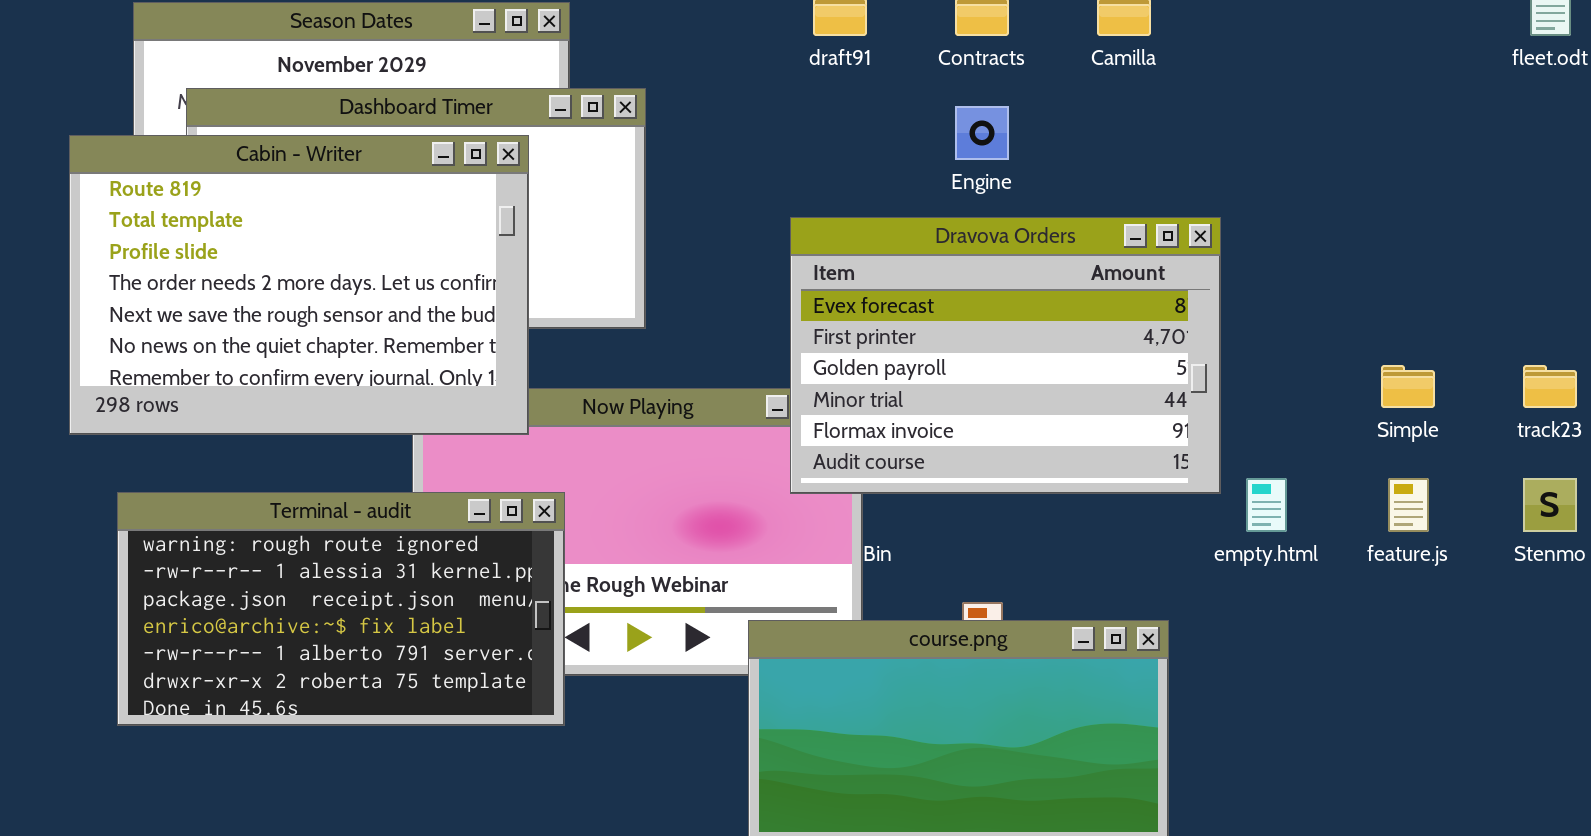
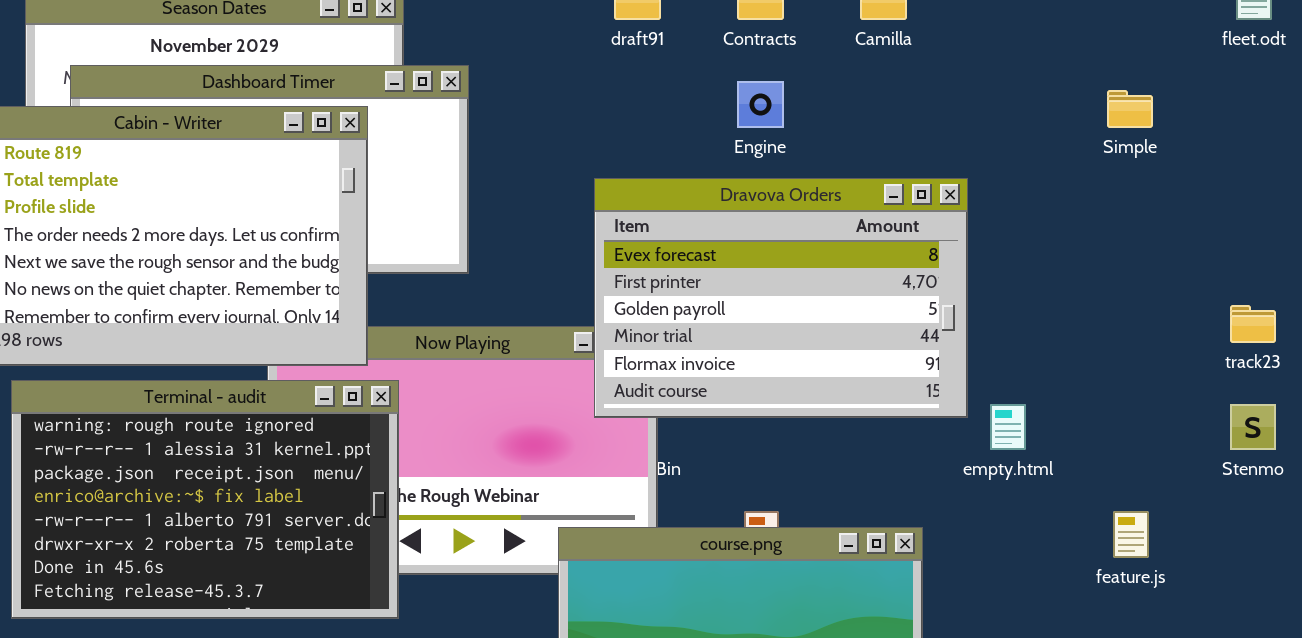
Simple: [1381,365,1435,408] -> [1107,90,1153,128], moved
feature.js: [1388,478,1429,532] -> [1113,511,1149,558], moved
Terminal - audit: [117,492,565,726] -> [11,380,399,619], resized

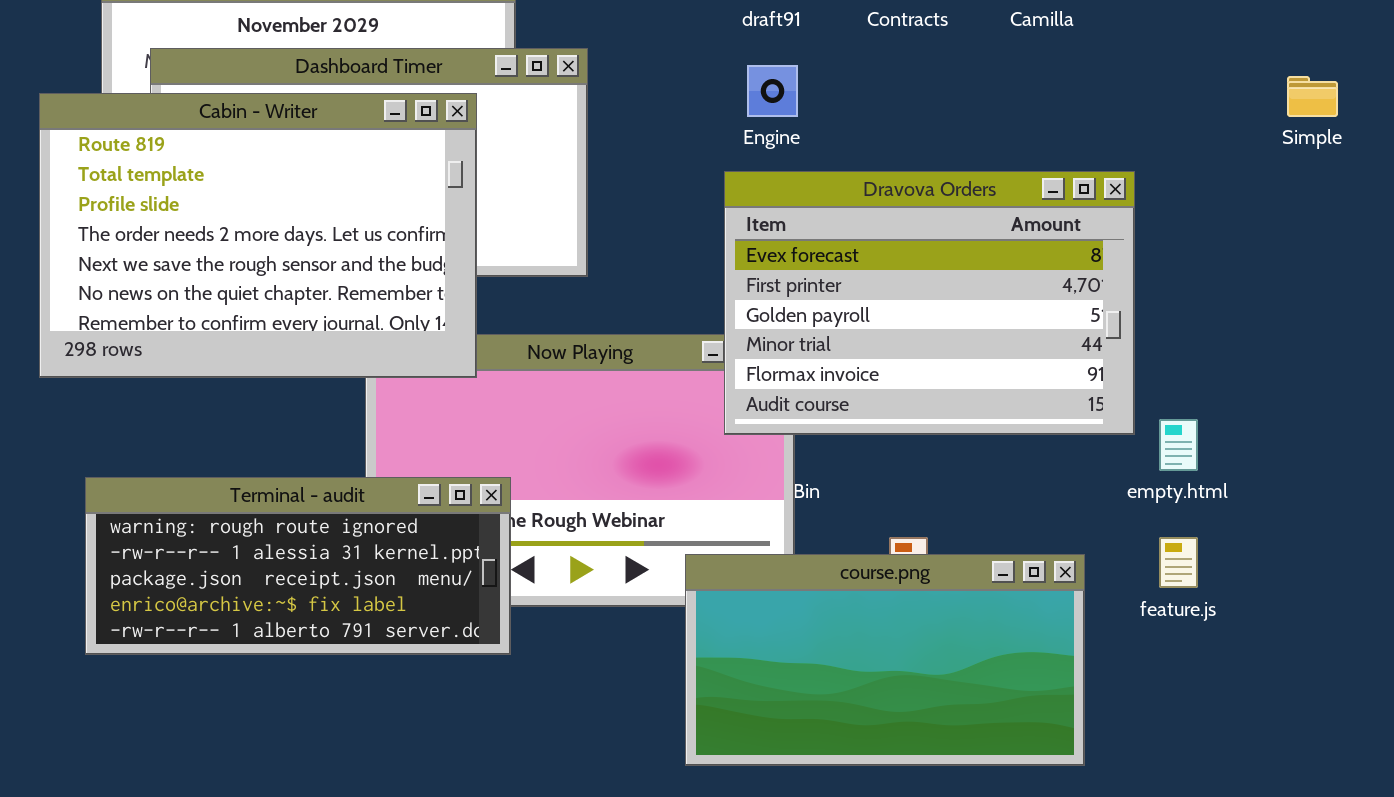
Engine: [737,81,784,128] -> [747,65,798,117], moved
Terminal - audit: [11,380,399,619] -> [85,477,511,655], resized
feature.js: [1113,511,1149,558] -> [1159,537,1198,588], moved

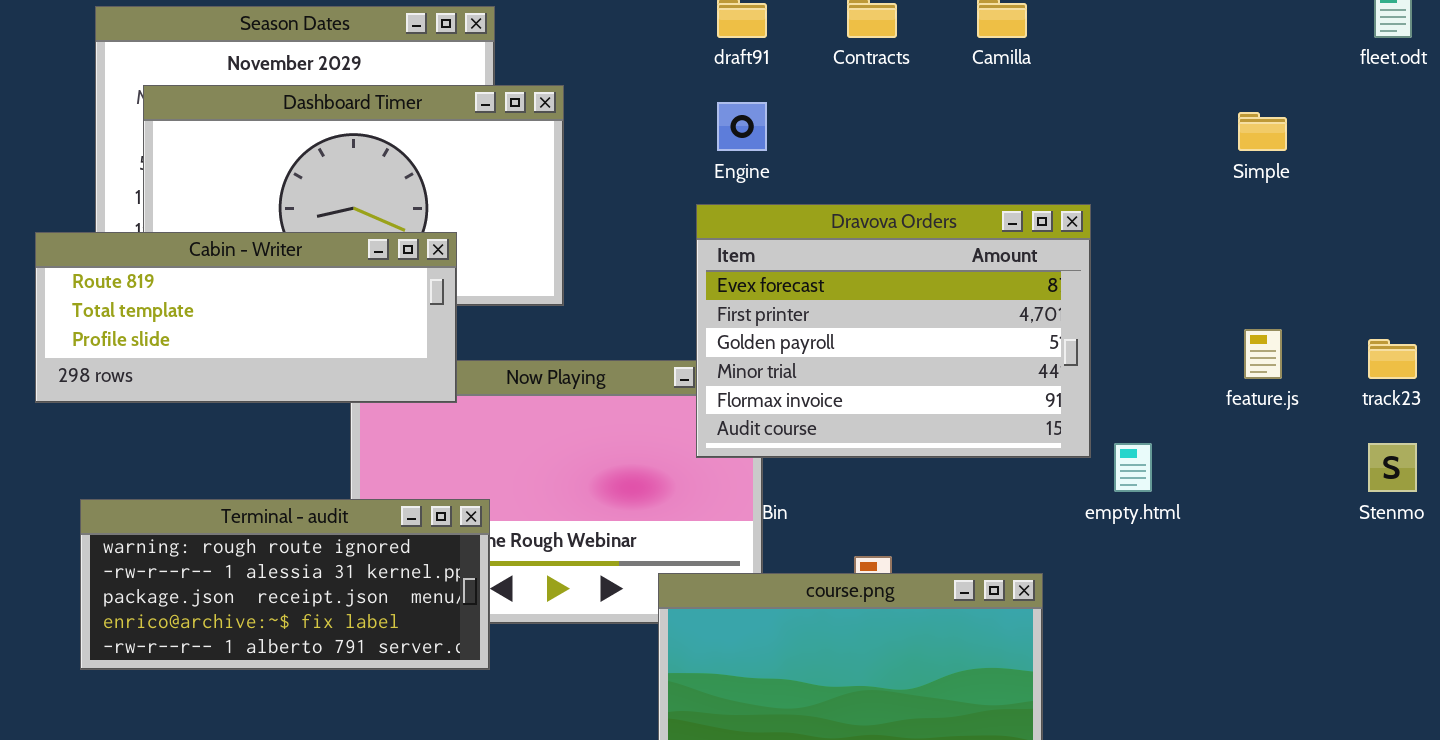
Cabin - Writer: [39,93,477,378] -> [35,232,457,403], resized
feature.js: [1159,537,1198,588] -> [1244,329,1282,379], moved

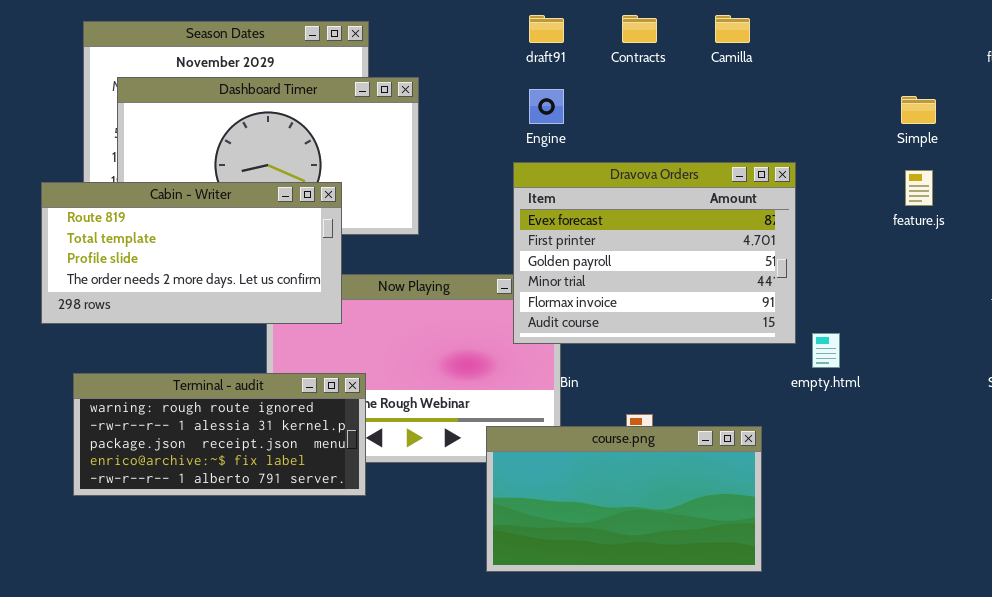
Cabin - Writer: [35,232,457,403] -> [41,182,342,324], resized
feature.js: [1244,329,1282,379] -> [905,170,933,206], moved

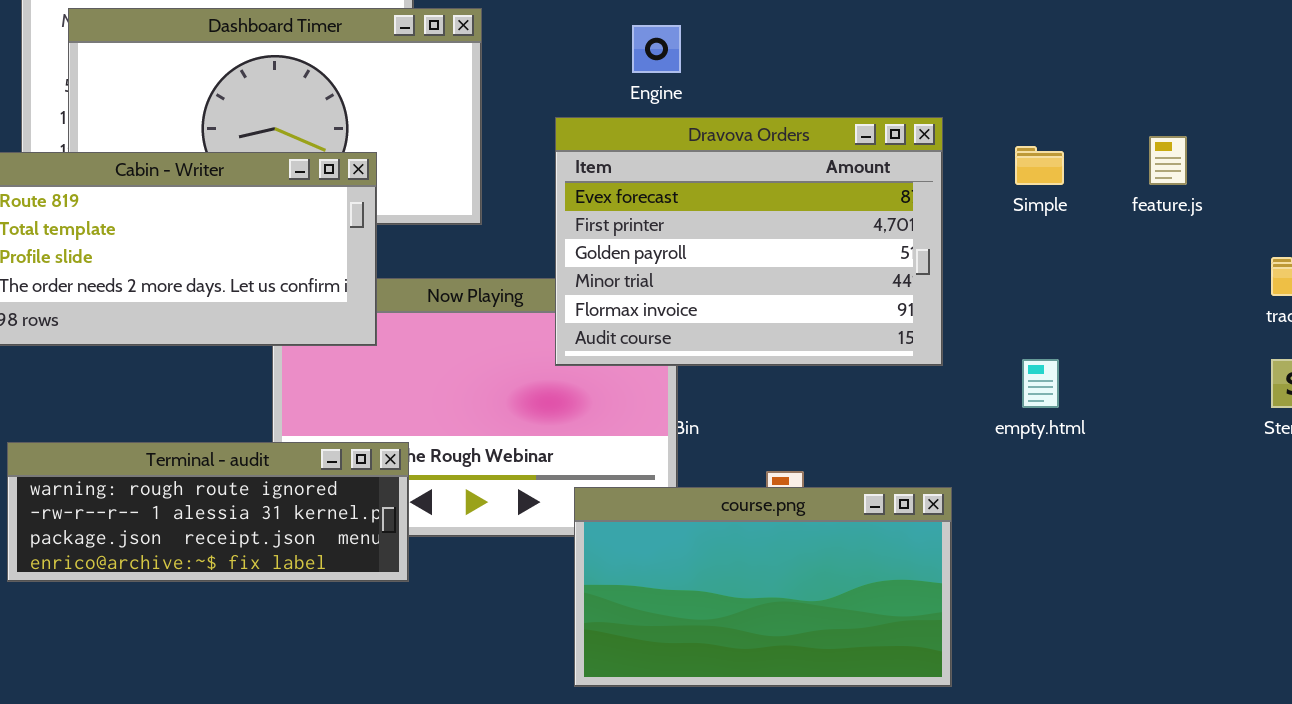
Simple: [901,96,936,124] -> [1015,146,1064,185], moved
Dravova Orders: [513,162,796,344] -> [555,117,943,366], moved
Terminal - audit: [73,373,366,496] -> [7,442,409,582], resized

